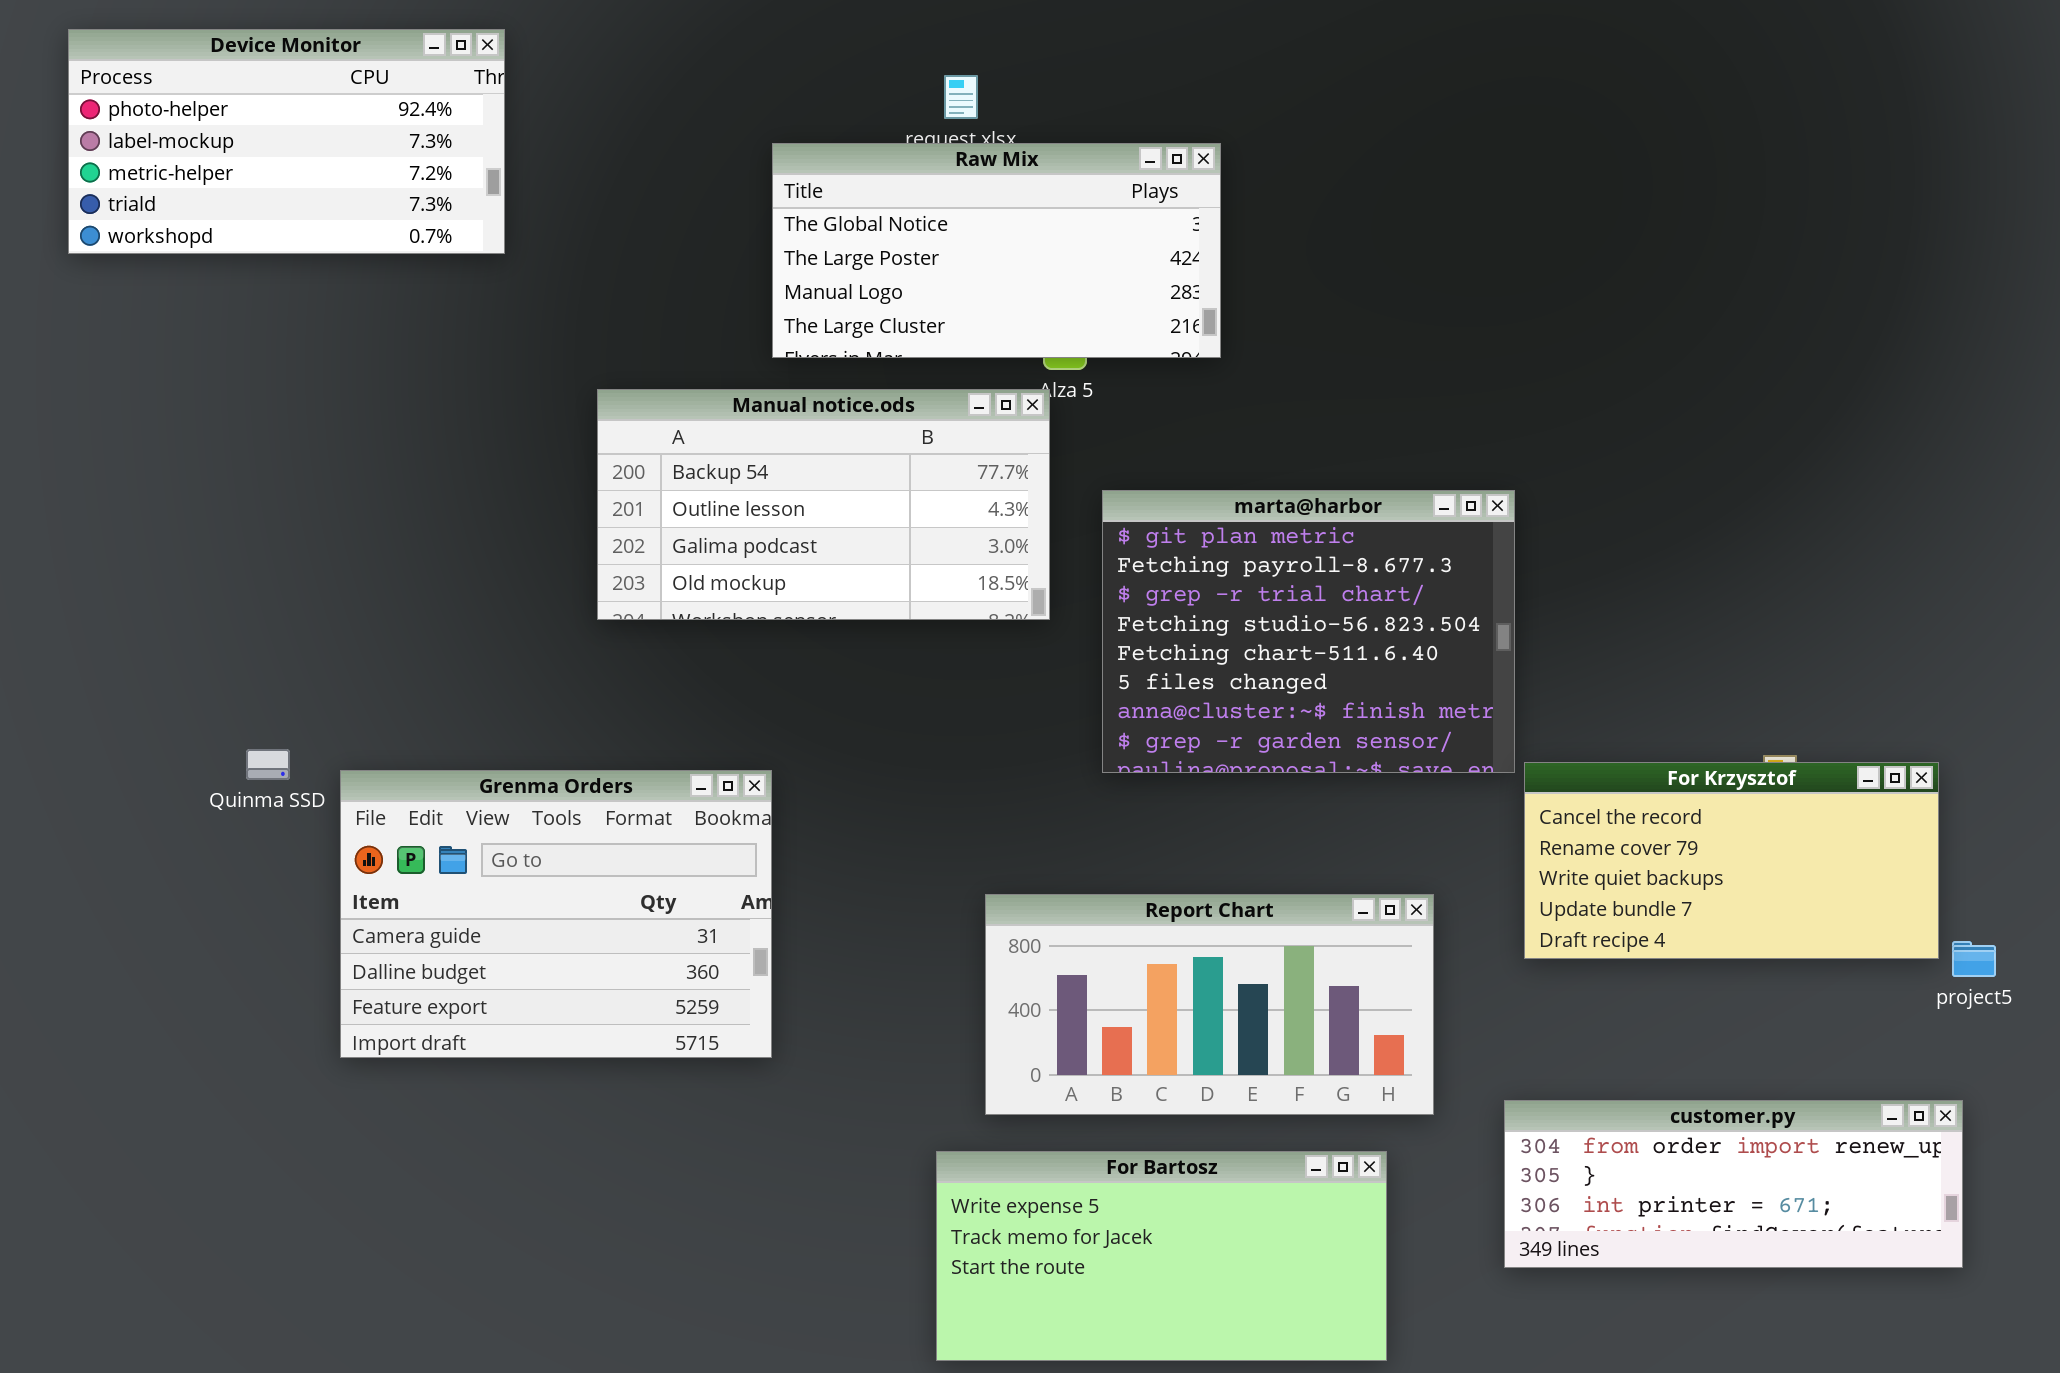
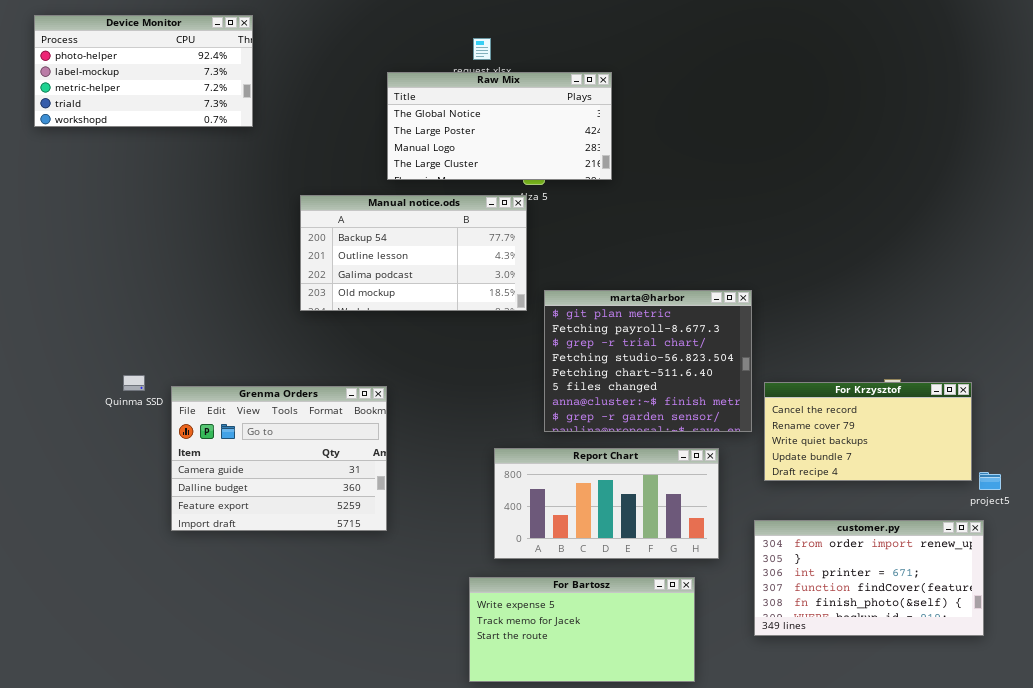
marta@harbor: [1102,490,1515,773] -> [544,290,752,432], moved
customer.py: [1504,1100,1963,1268] -> [754,520,984,636], resized

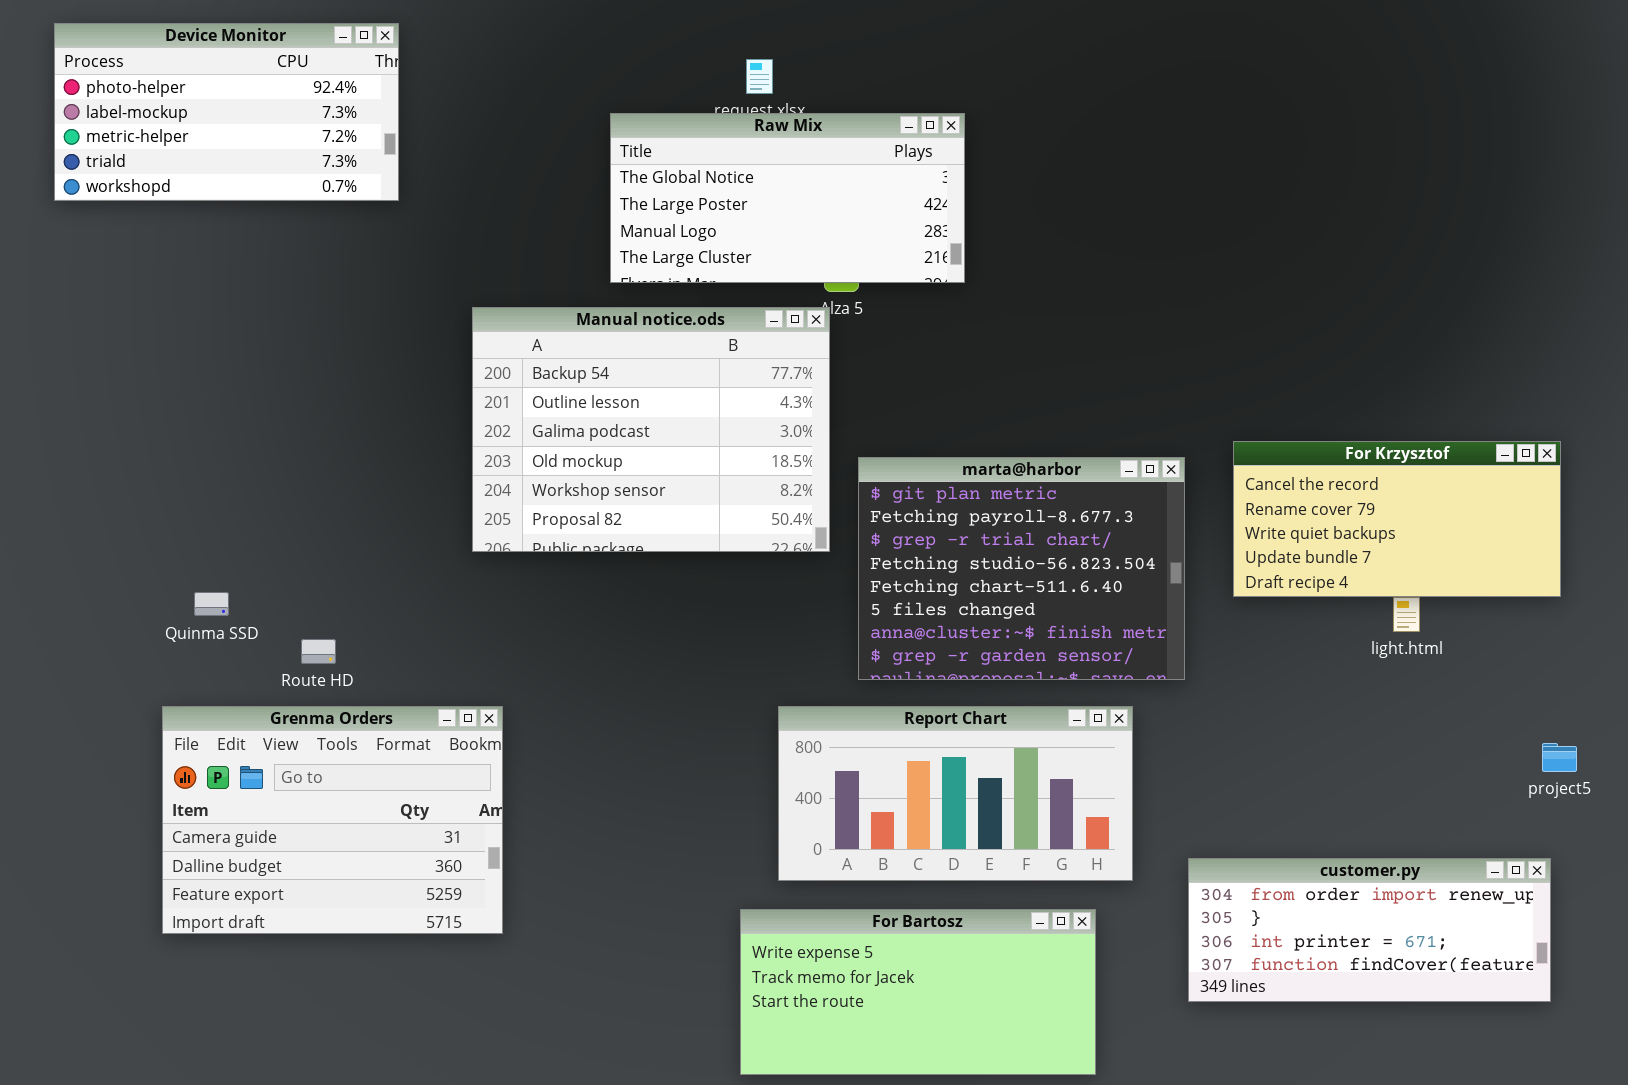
Manual notice.ods: [300,195,527,311] -> [472,307,830,552], resized
For Krzysztof: [764,382,972,481] -> [1233,441,1561,597], moved
Grenma Orders: [171,386,387,531] -> [162,706,503,934], moved
customer.py: [754,520,984,636] -> [1188,858,1551,1002], resized

